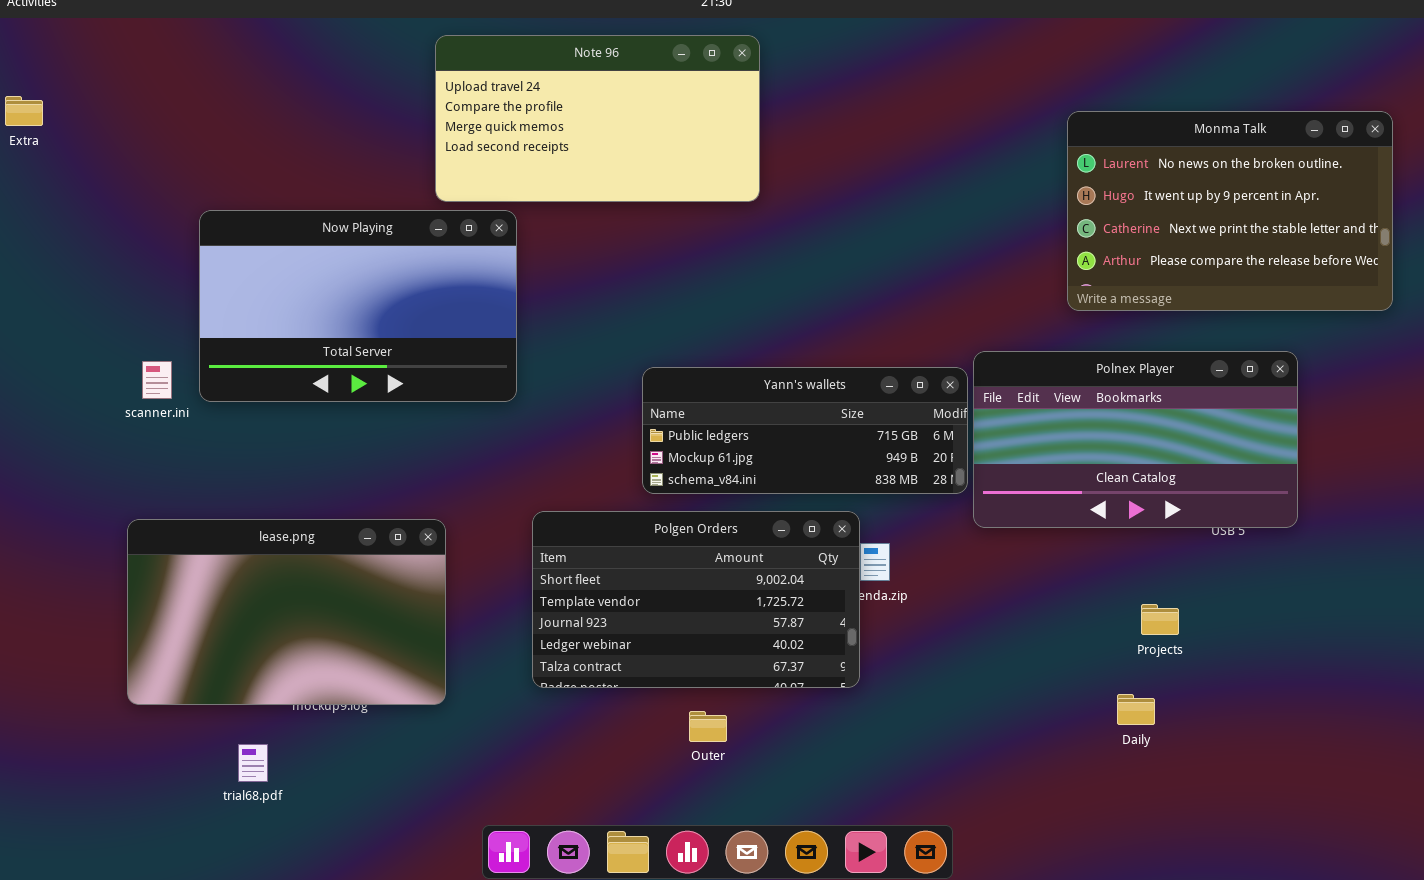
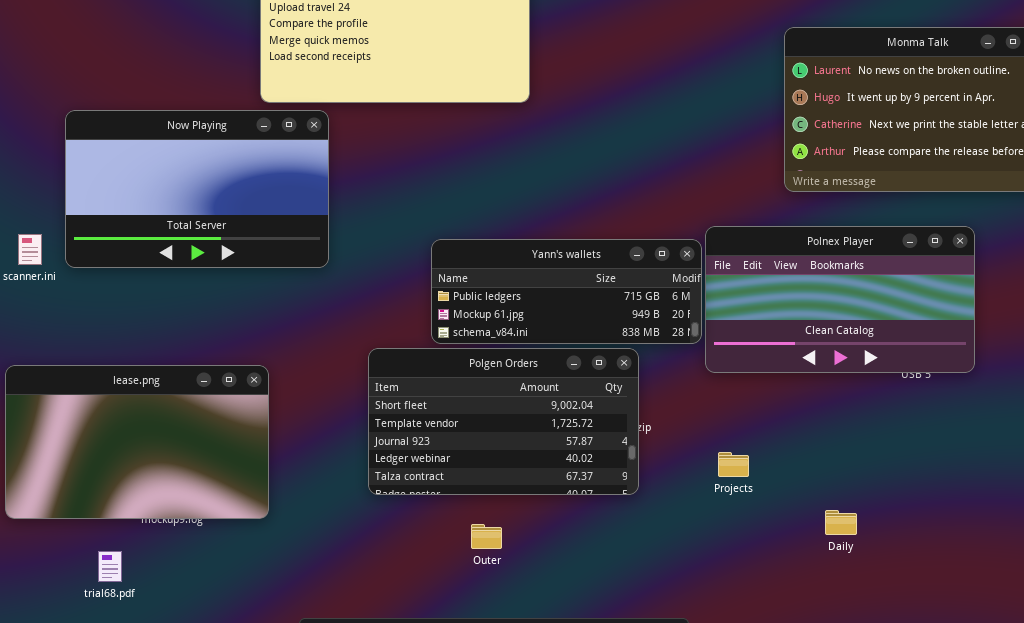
Polgen Orders: [532,511,860,688] -> [368,348,639,495], moved
Projects: [1141,604,1179,635] -> [718,452,749,477], moved

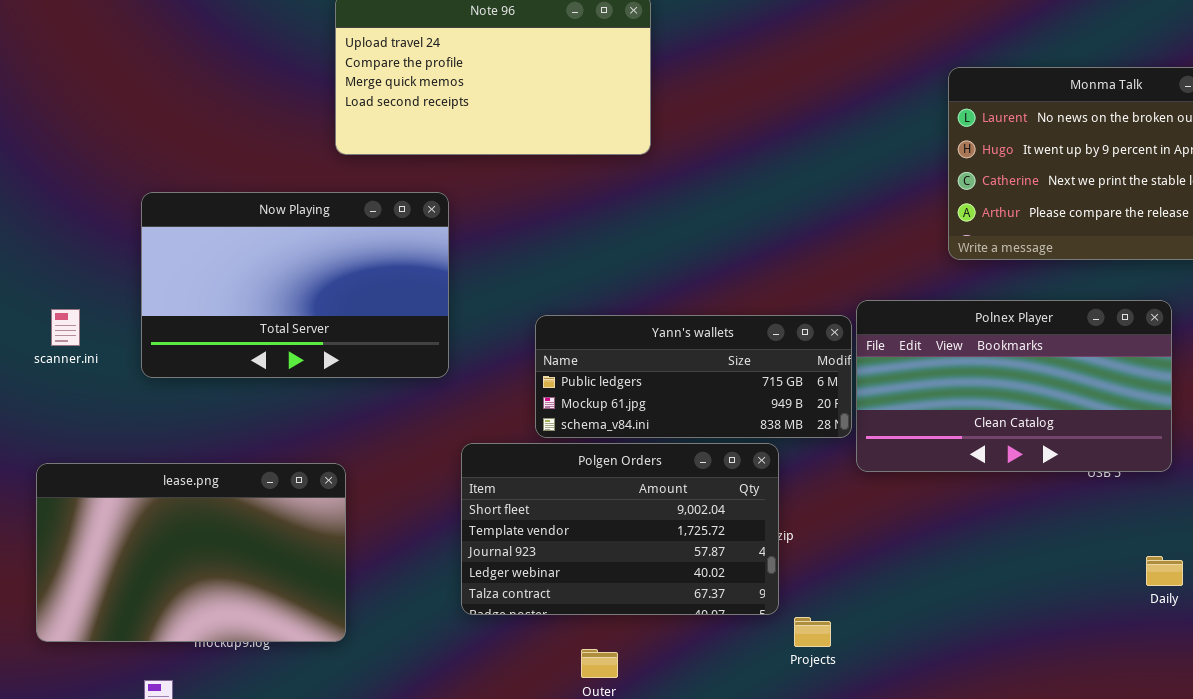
Now Playing: [65,110,329,268] -> [141,192,449,378], moved
Projects: [718,452,749,477] -> [794,617,831,647], moved
Daily: [825,510,857,535] -> [1146,556,1183,586], moved

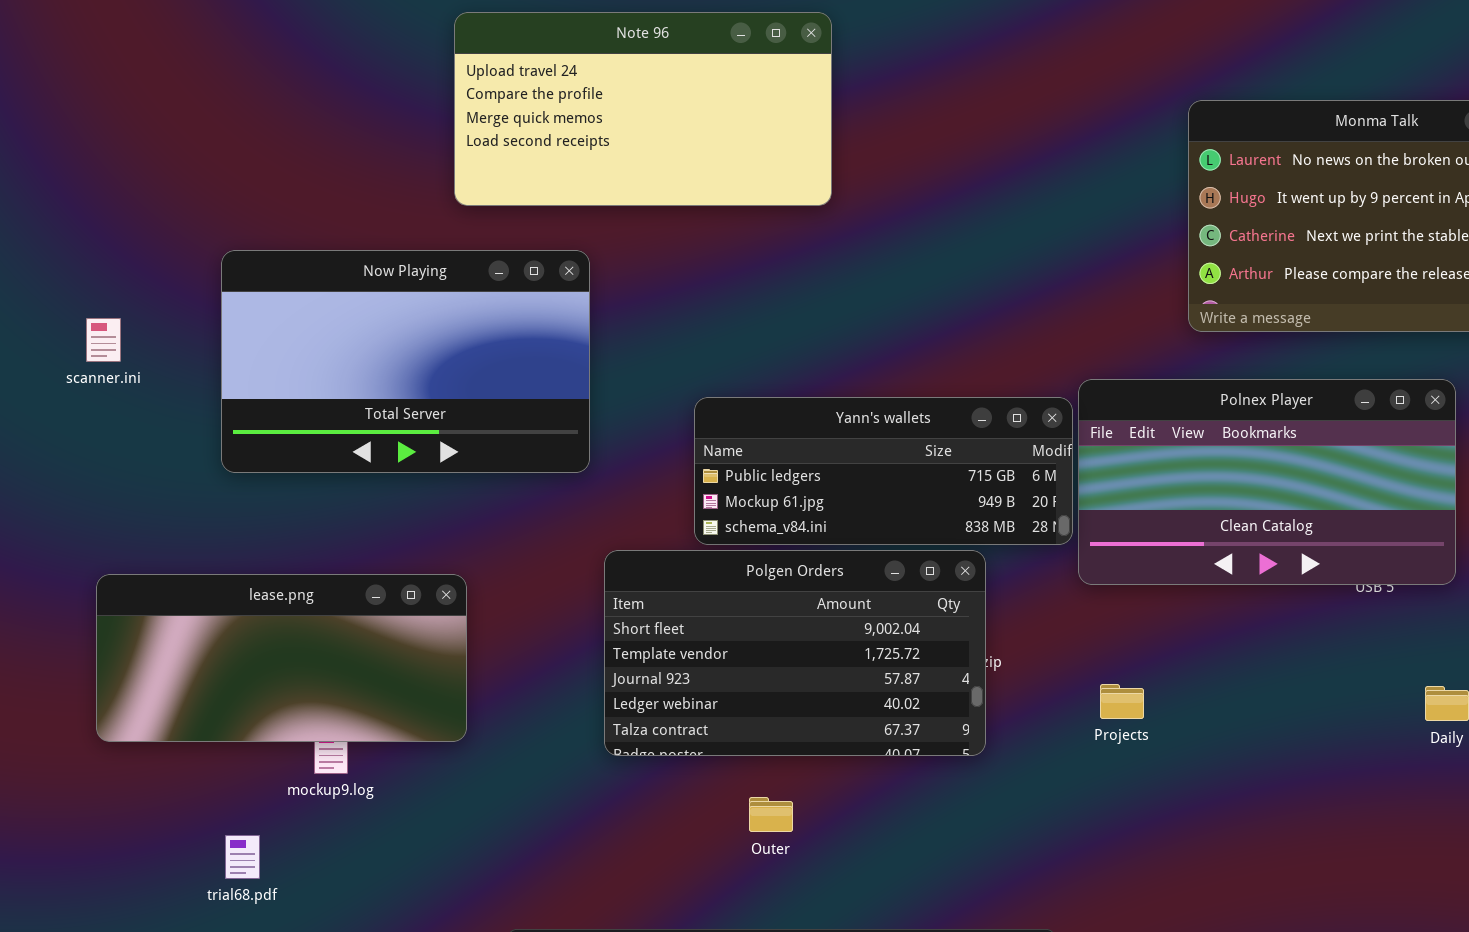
scanner.ini: [51,309,80,346] -> [86,318,121,362], moved
lease.png: [36,463,346,642] -> [96,574,467,742], resized
Projects: [794,617,831,647] -> [1100,684,1144,719], moved

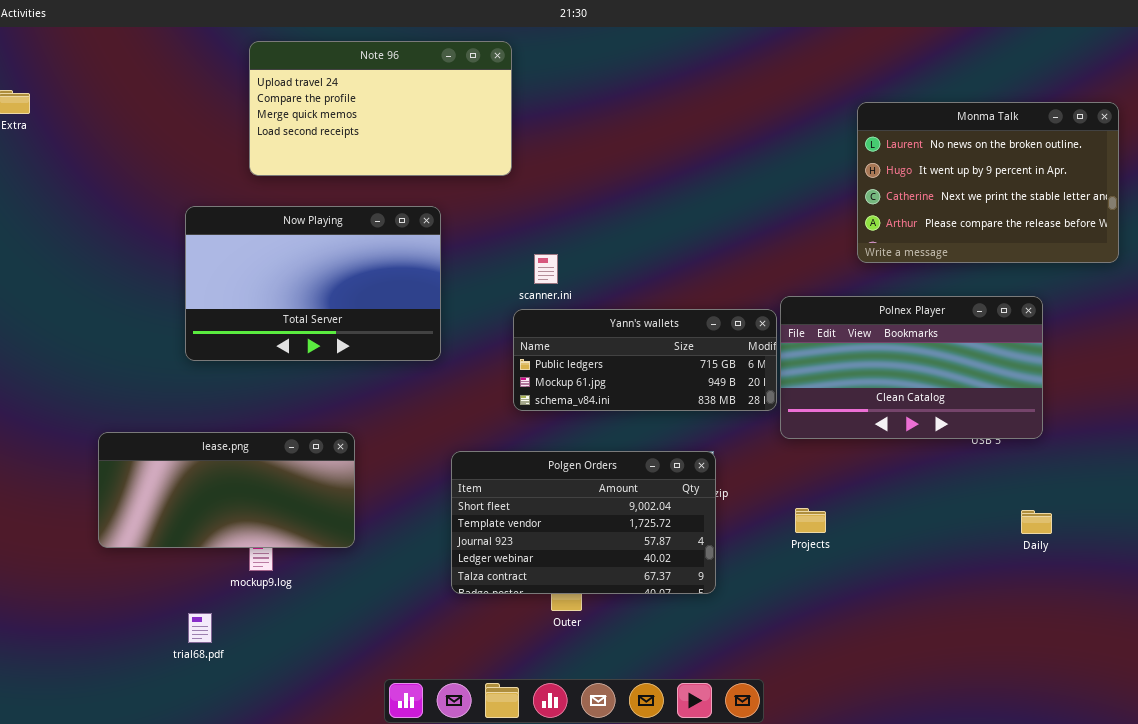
Note 96: [454,12,832,206] -> [249,41,512,176], moved
scanner.ini: [86,318,121,362] -> [534,254,558,284], moved
Polgen Orders: [604,550,986,756] -> [451,451,716,594], moved

